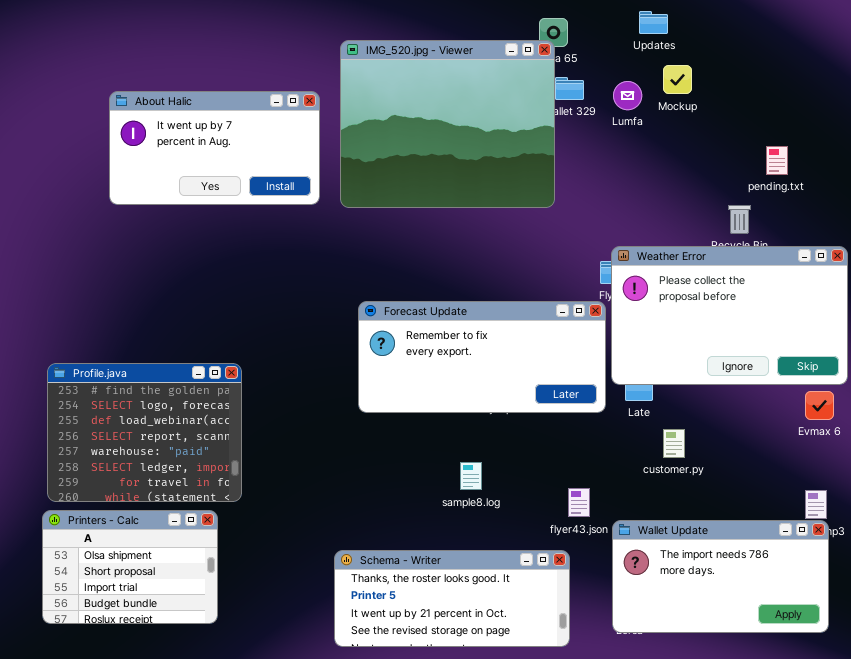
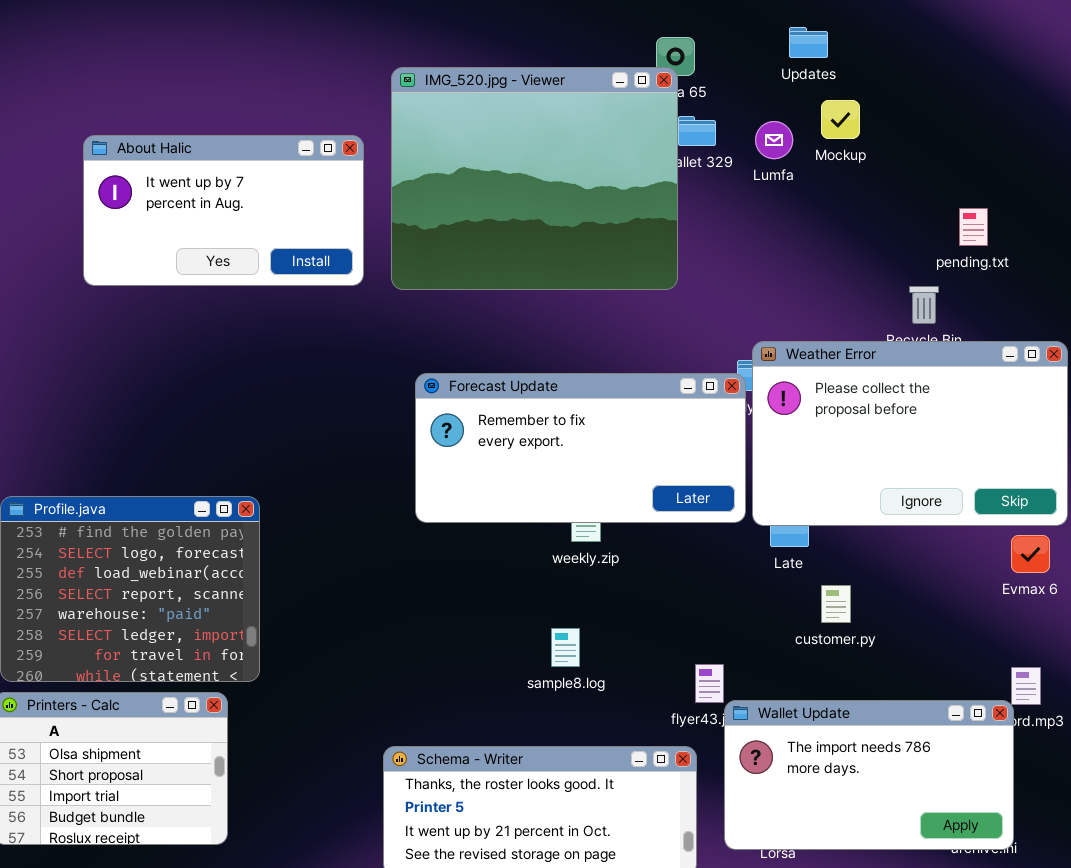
Forecast Update: [358,301,606,413] -> [415,373,746,523], moved
Wallet Update: [612,520,829,633] -> [724,700,1014,850], moved

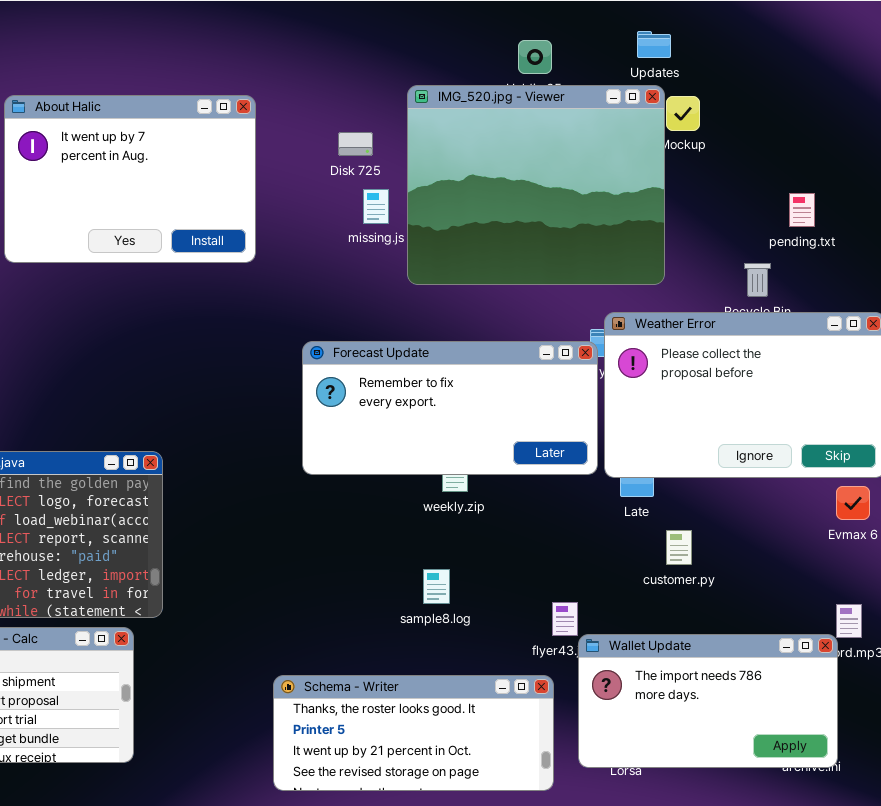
IMG_520.jpg - Viewer: [391,67,678,290] -> [407,85,665,285], moved
About Halic: [83,135,364,286] -> [4,95,256,263], resized

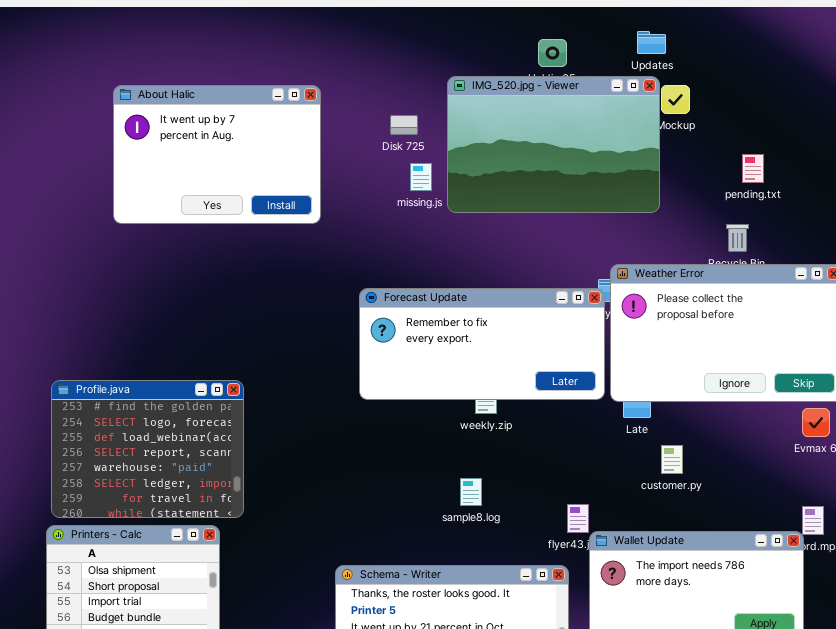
IMG_520.jpg - Viewer: [407,85,665,285] -> [447,76,660,213], resized
pending.txt: [789,193,815,227] -> [742,154,764,183], moved

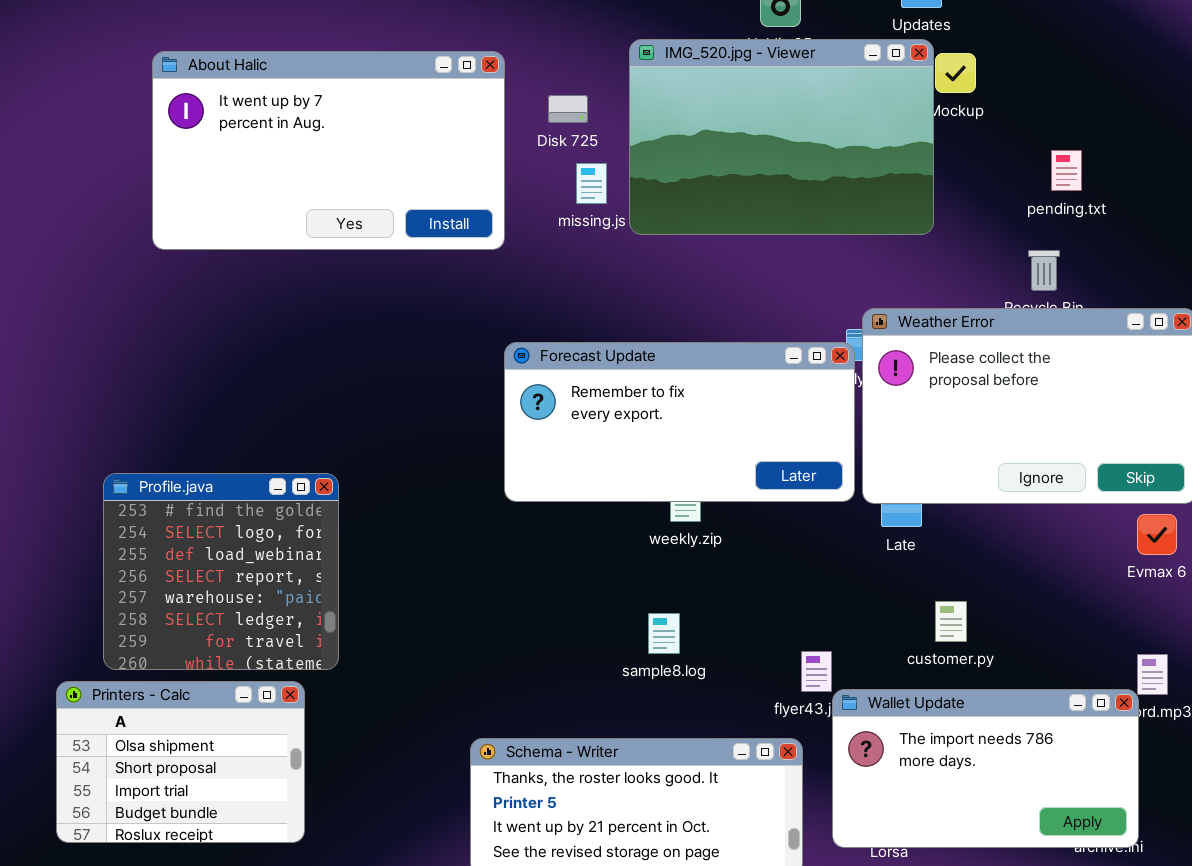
About Halic: [113,85,321,224] -> [152,51,505,250], resized
Profile.java: [51,380,244,518] -> [103,473,339,670], resized
customer.py: [661,445,683,474] -> [935,601,967,642], moved

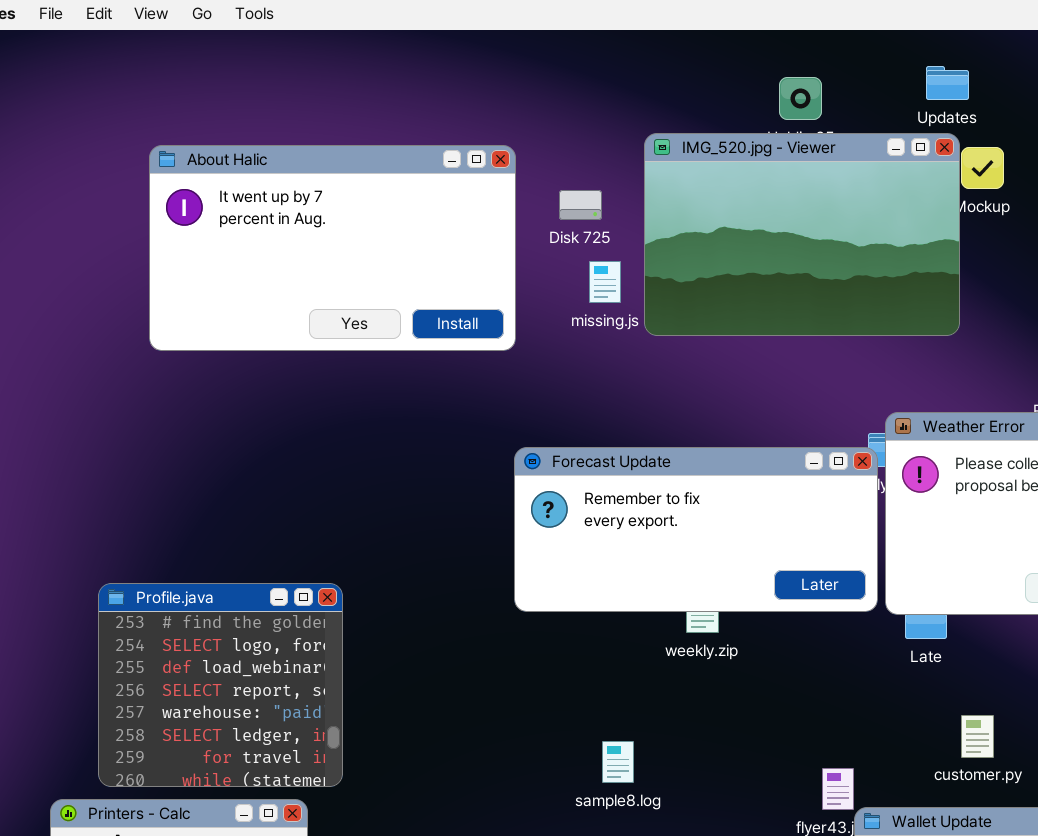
sample8.log: [648,613,680,654] -> [602,741,634,783], moved

